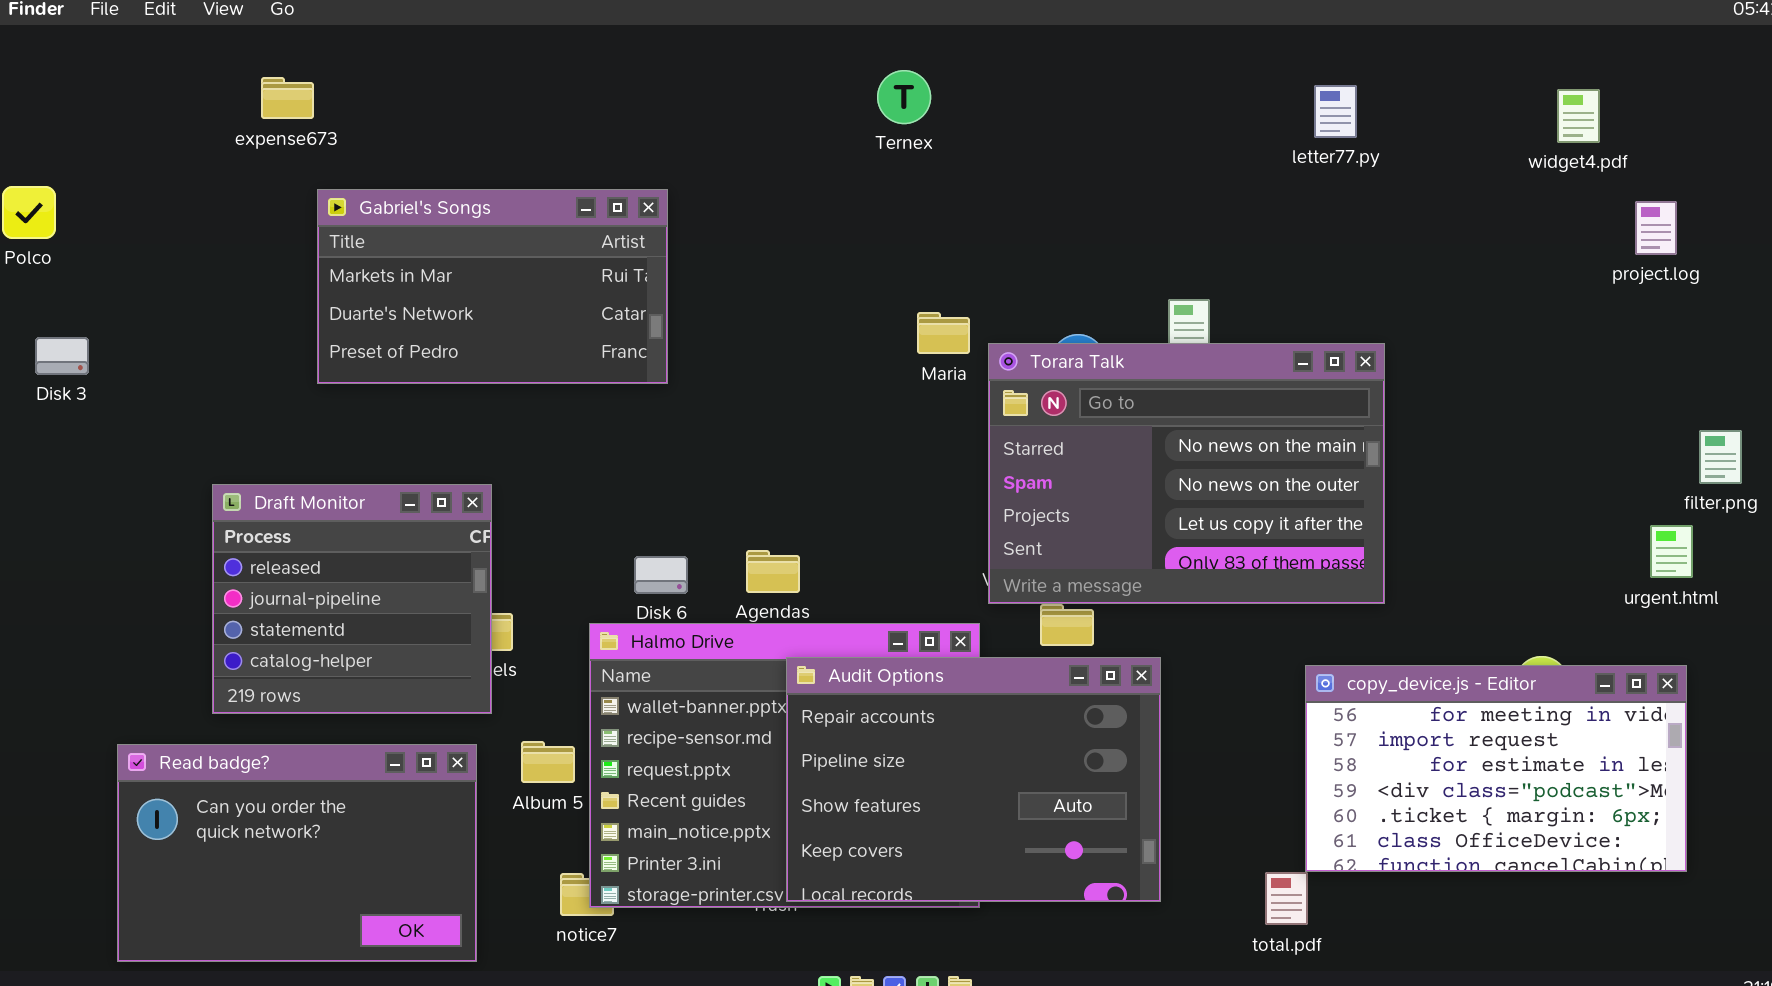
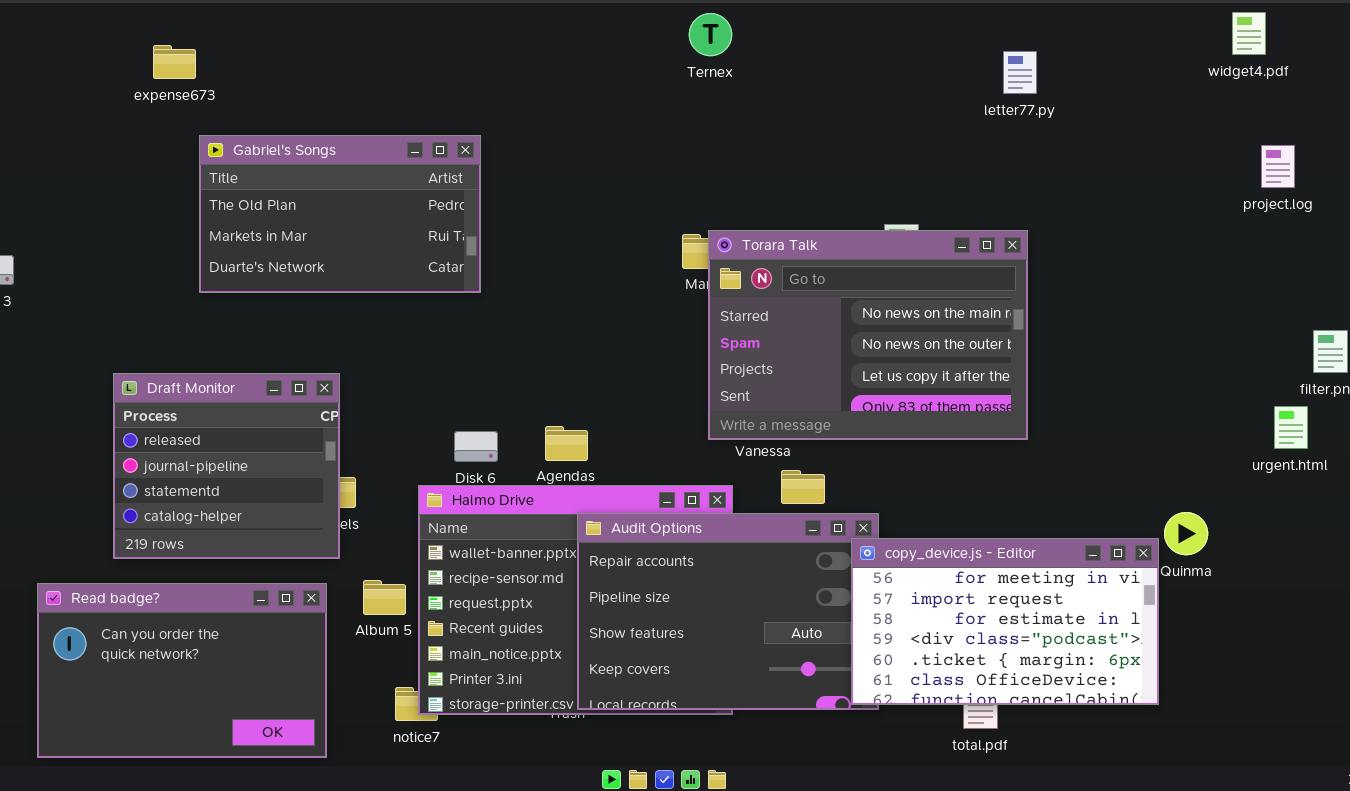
Ternex: [877,70,931,124] -> [689,13,732,56], moved
widget4.pdf: [1557,89,1600,143] -> [1232,12,1266,55], moved
Gabriel's Songs: [317,189,668,384] -> [199,135,481,293], scrolled up 1 row
Torara Talk: [988,343,1385,604] -> [708,230,1028,440], moved
copy_device.js - Editor: [1305,665,1687,872] -> [851,538,1159,705], moved

